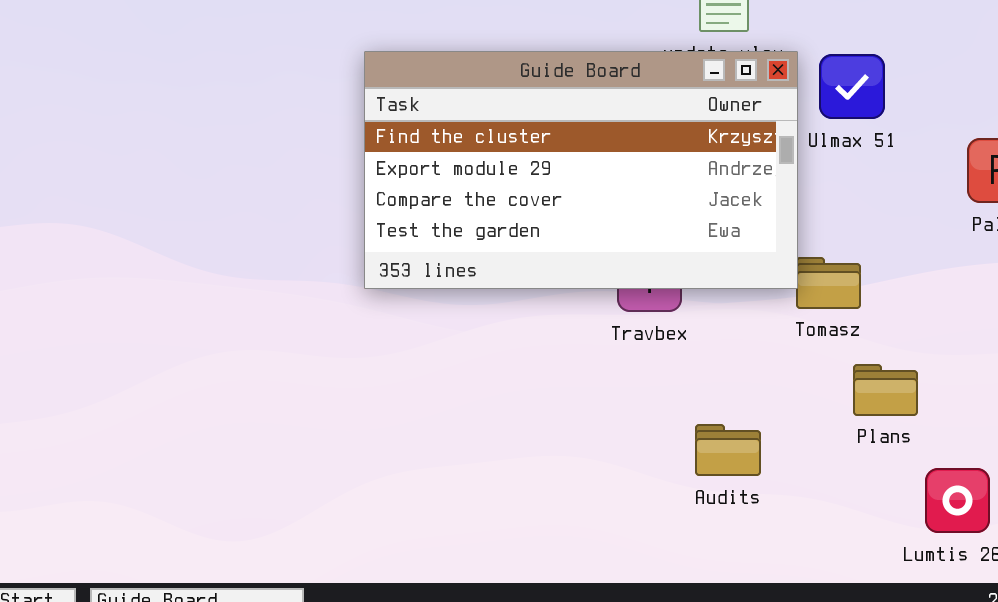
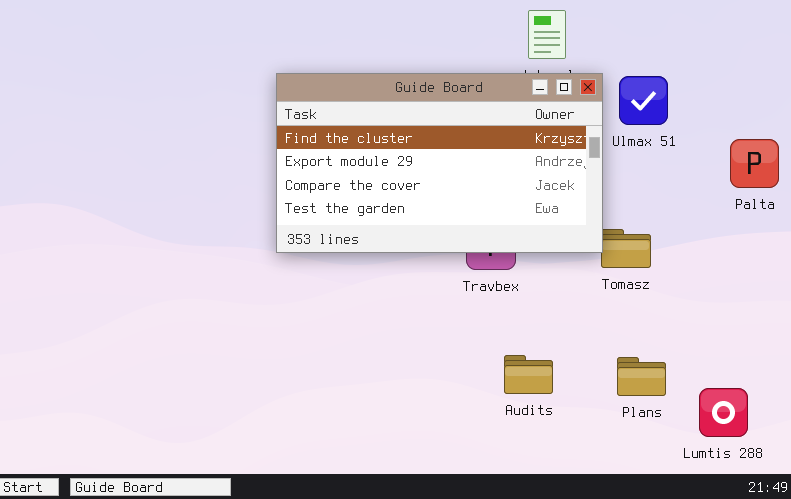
Plans: [853,364,918,416] -> [617,357,666,396], moved
Audits: [695,424,761,476] -> [504,355,553,394], moved

